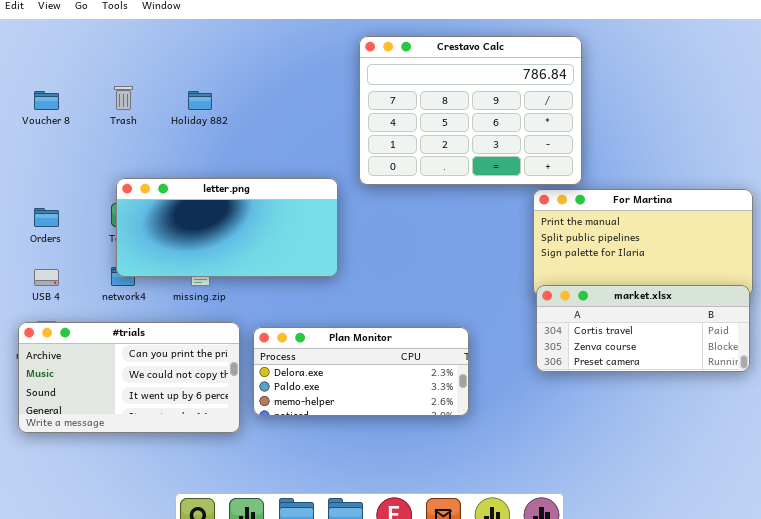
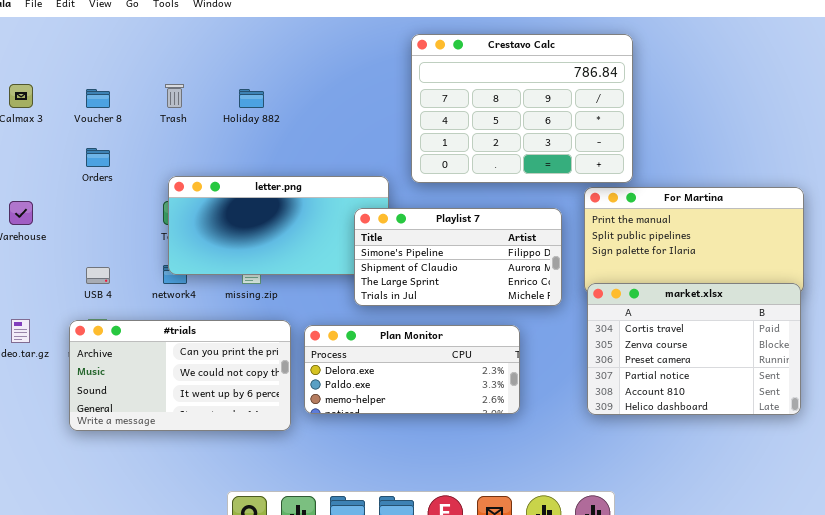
Orders: [34,208,59,227] -> [86,148,110,167], moved
Playlist 7: none -> [354,208,562,306], opened
market.xlsx: [536,285,750,372] -> [587,283,801,415], resized

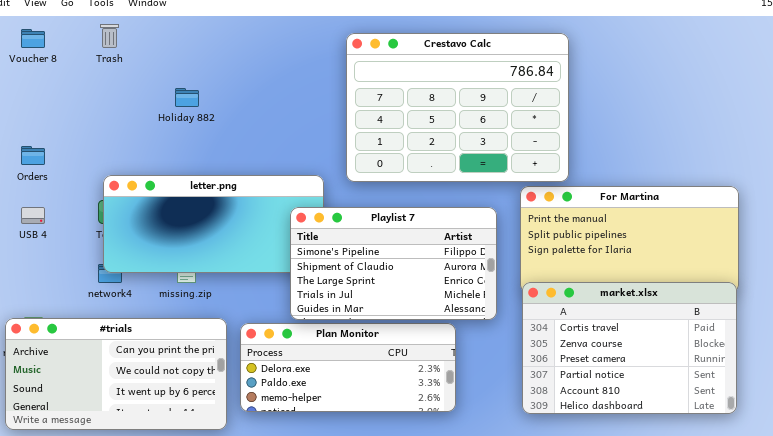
Trash: [165,84,184,108] -> [100,24,119,48], moved
Voucher 8: [86,89,110,108] -> [21,29,45,48], moved
Playlist 7: [354,208,562,306] -> [290,207,497,320], resized
USB 4: [86,267,110,284] -> [21,207,45,224], moved

